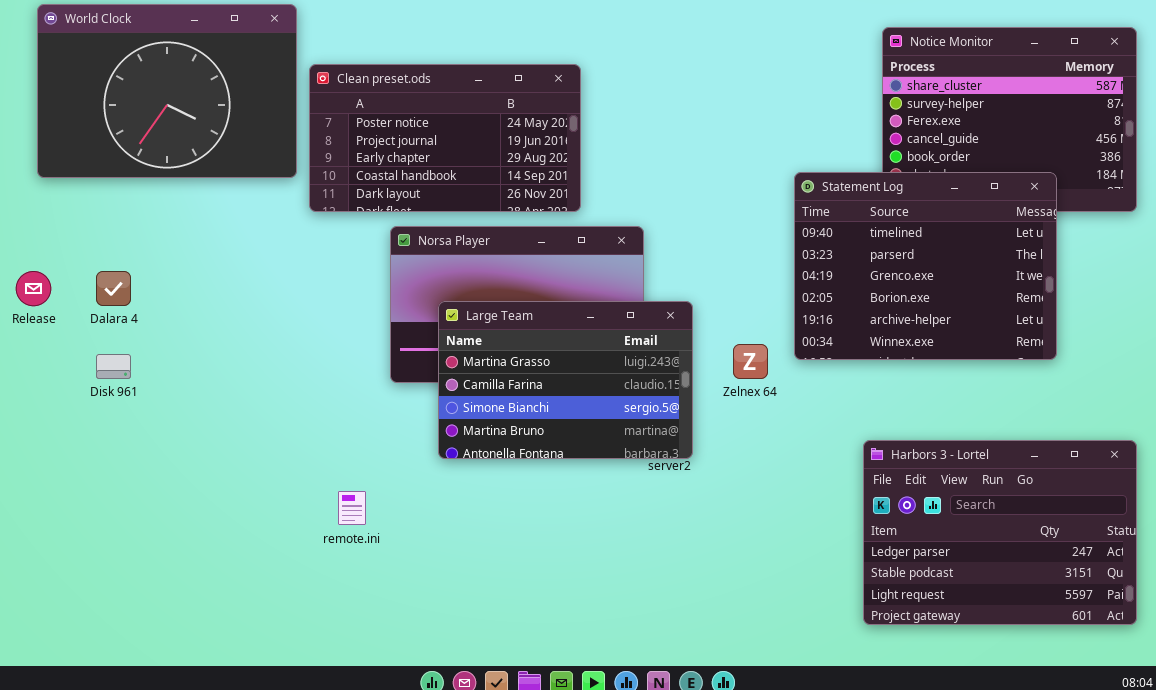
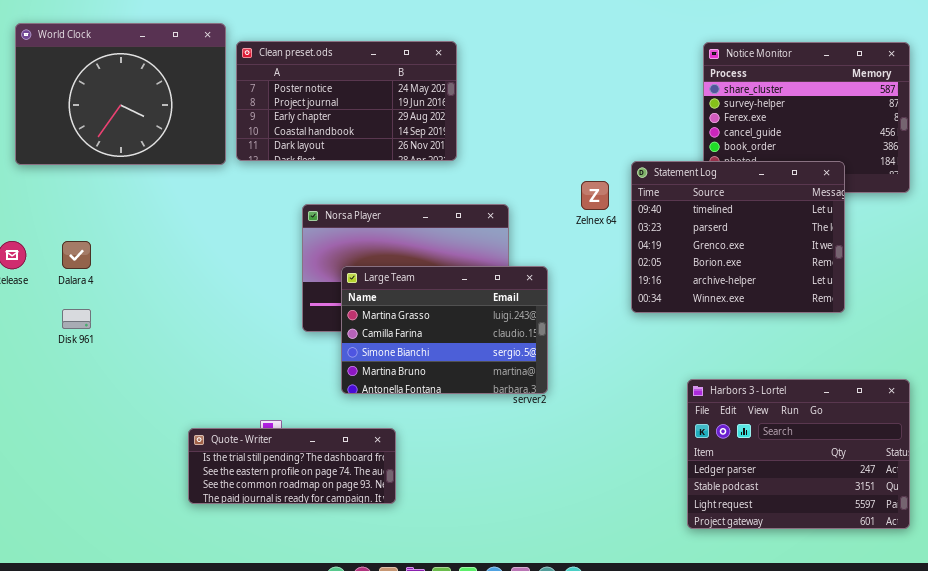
Clean preset.ods: [309,64,581,212] -> [236,41,457,161], moved
Zelnex 64: [733,344,768,379] -> [581,181,609,210], moved
Quote - Writer: none -> [188,428,396,504], opened

